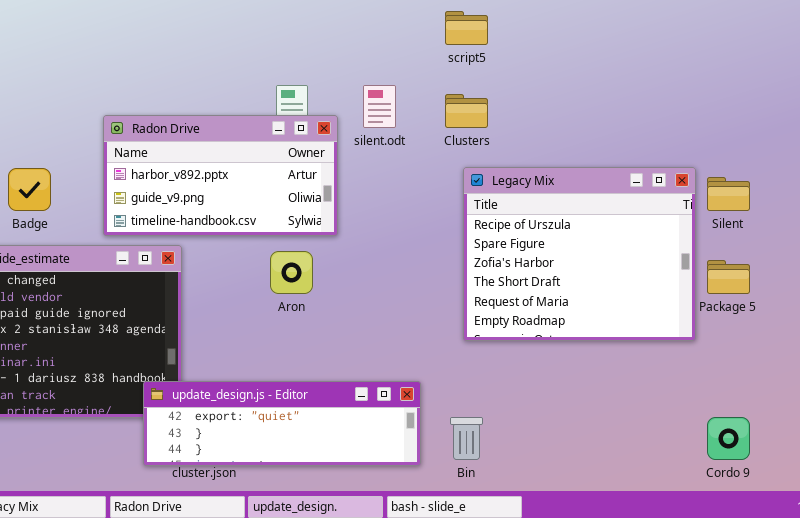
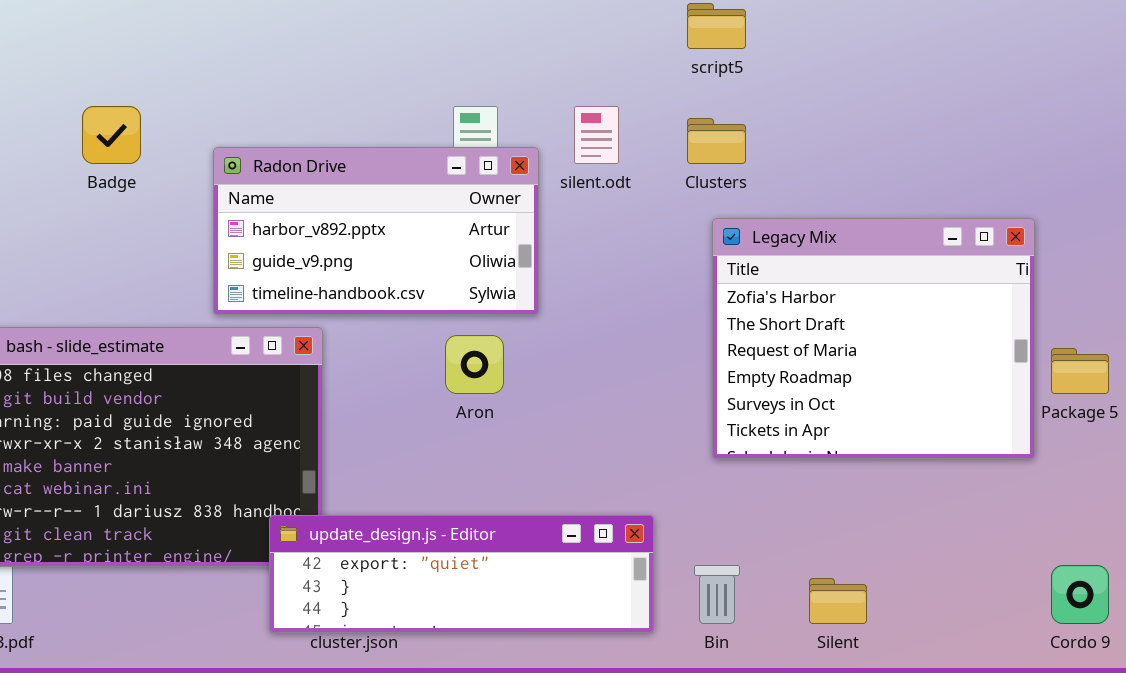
Legacy Mix: [463,167,696,341] -> [712,218,1035,459], scrolled down 2 rows
Badge: [8,168,51,211] -> [82,106,141,164], moved
Silent: [707,177,750,211] -> [809,578,867,624], moved

